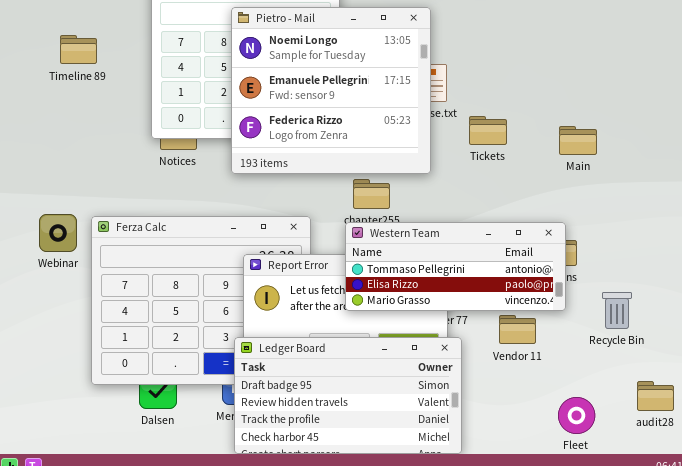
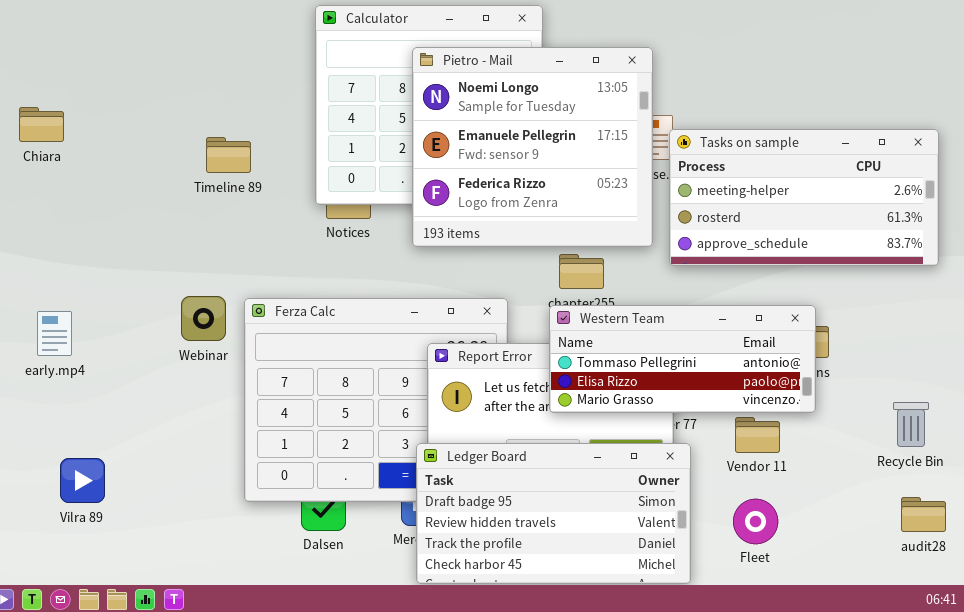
Timeline 89: [60,35,97,64] -> [206,137,251,173], moved
Tasks on sample: none -> [669,129,939,266], opened
Recycle Bin: [602,292,632,329] -> [893,402,929,447], moved
Fleet: [558,397,595,434] -> [733,499,778,544], moved

